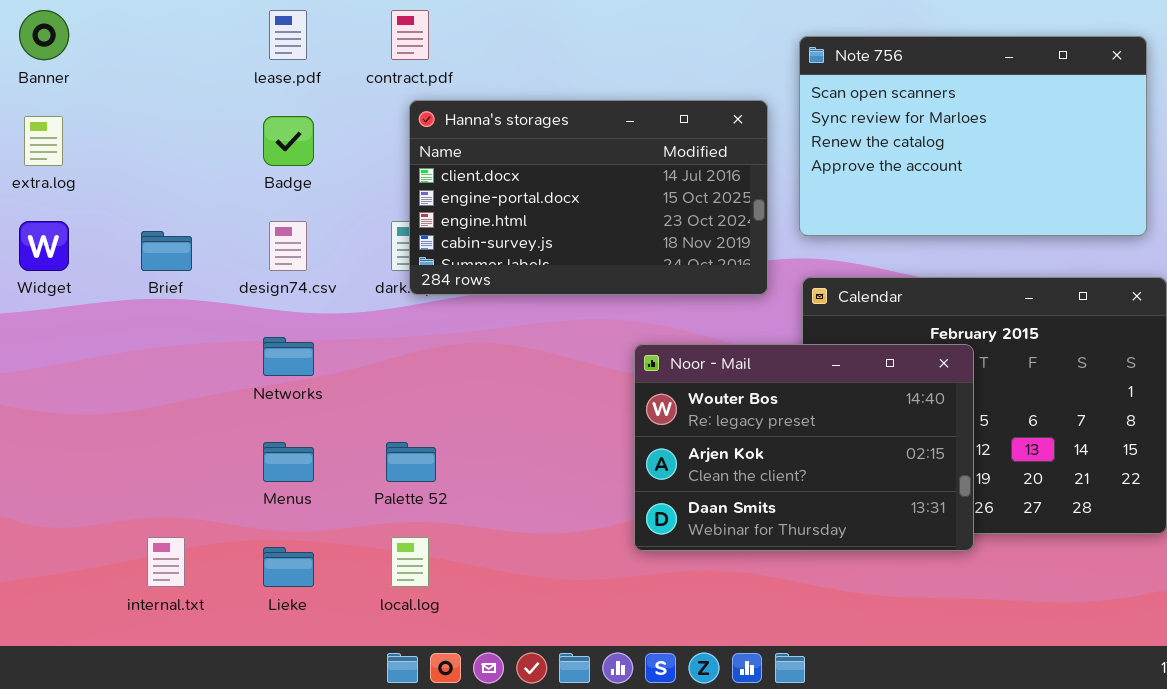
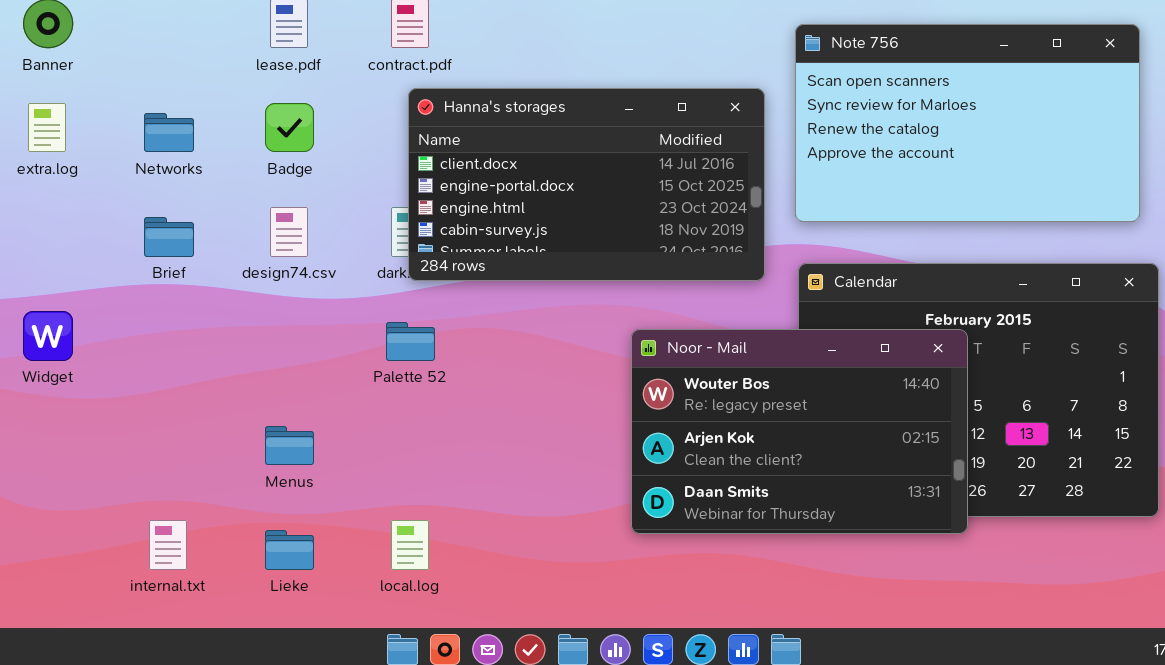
Widget: [19,221,69,271] -> [23,311,73,361], moved
Networks: [263,337,314,376] -> [144,113,194,152], moved
Palette 52: [386,442,436,482] -> [386,322,435,361], moved

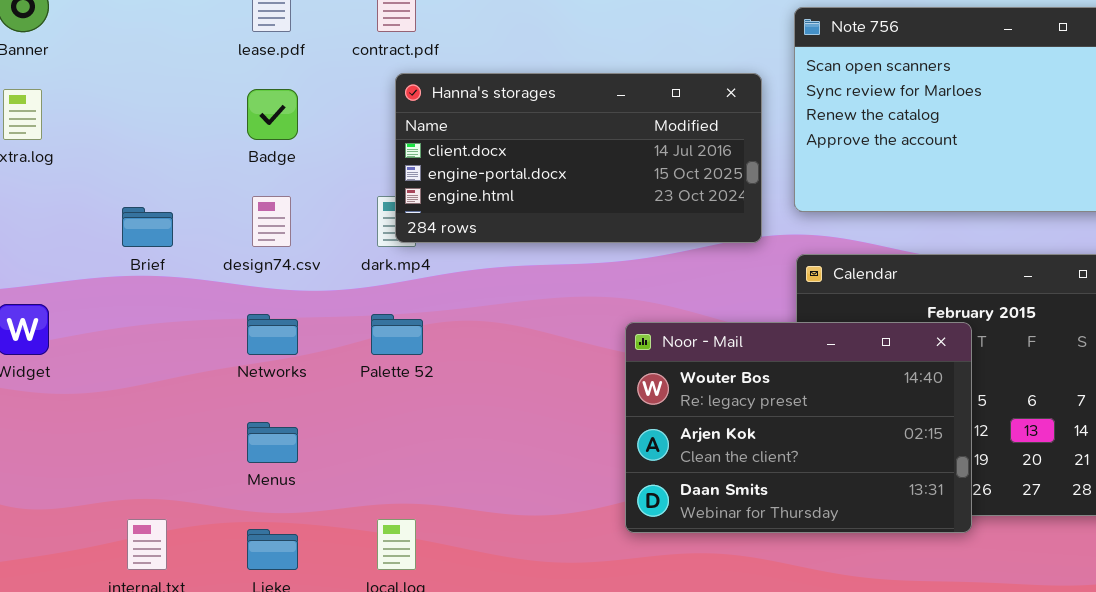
Hanna's storages: [408,88,765,281] -> [395,73,762,243], resized
Networks: [144,113,194,152] -> [247,314,298,355], moved

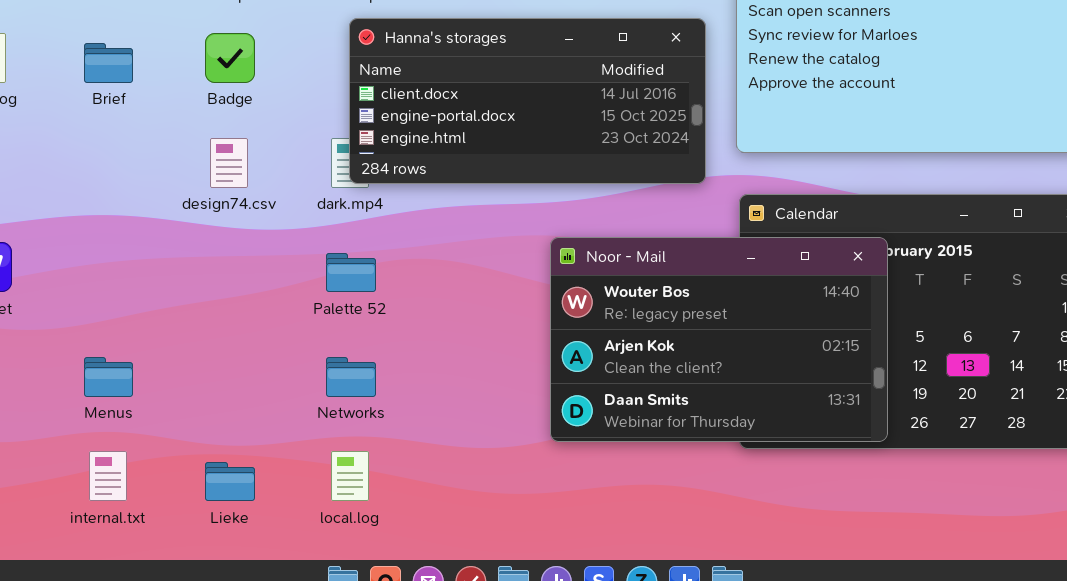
Brief: [122,207,173,247] -> [84,43,133,83], moved
Networks: [247,314,298,355] -> [326,357,376,397], moved
Noor - Mail: [625,322,972,533] -> [550,237,888,442], moved
Menus: [247,422,298,463] -> [84,357,133,397], moved

